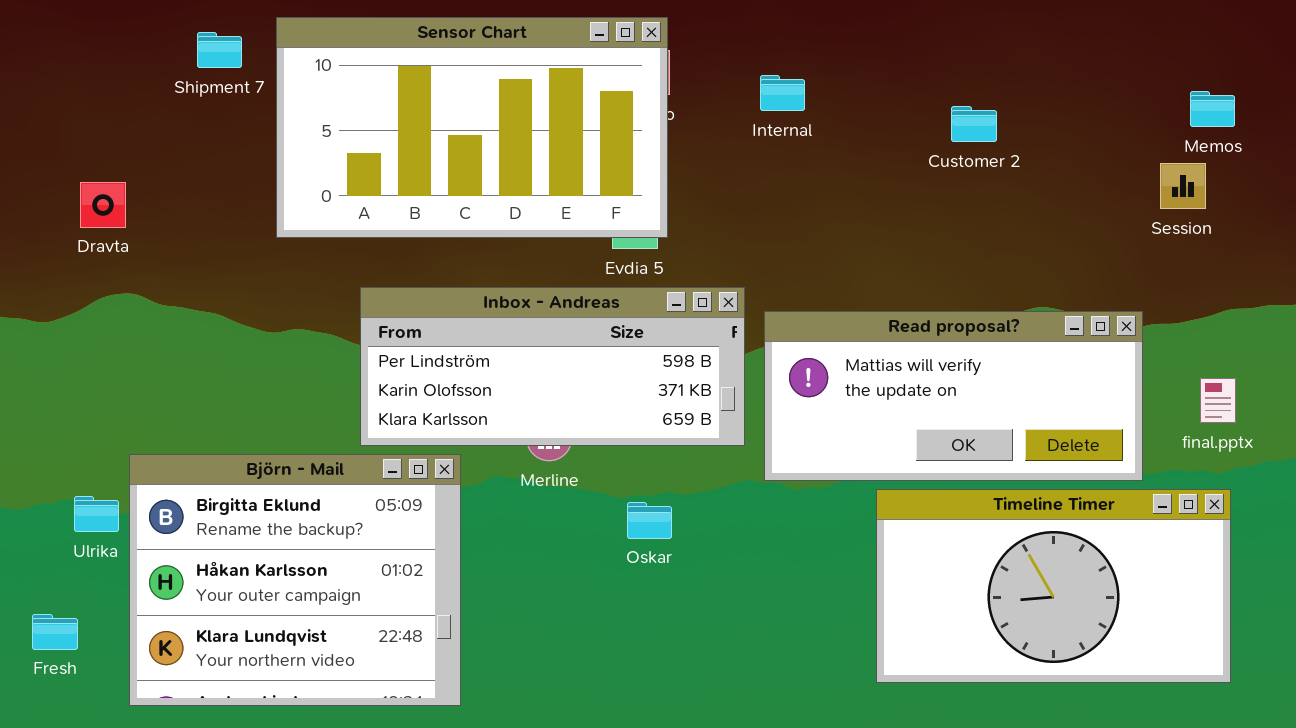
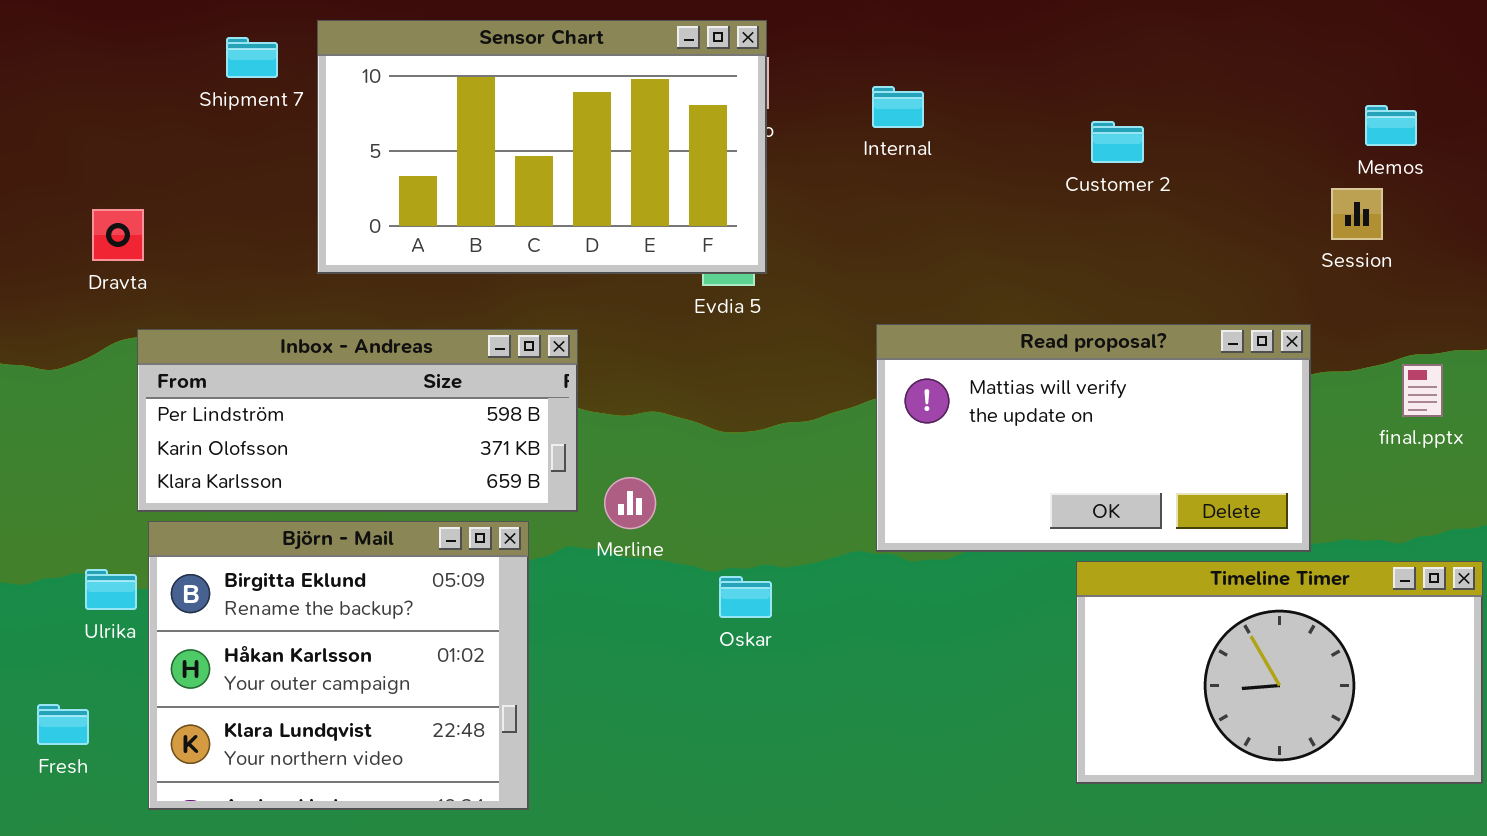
Inbox - Andreas: [360,287,745,446] -> [137,329,578,512], moved
Read proposal?: [764,311,1143,481] -> [876,324,1311,552], resized
final.pptx: [1200,378,1236,423] -> [1402,364,1443,417], moved
Timeline Timer: [876,489,1231,683] -> [1076,561,1483,784], moved

